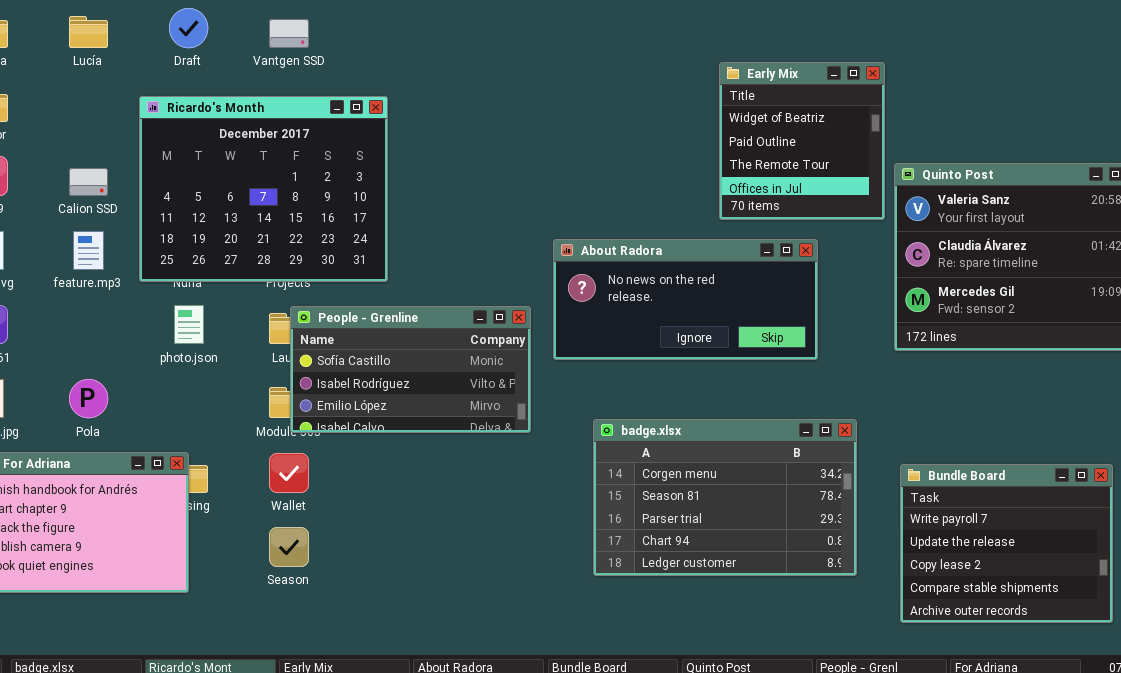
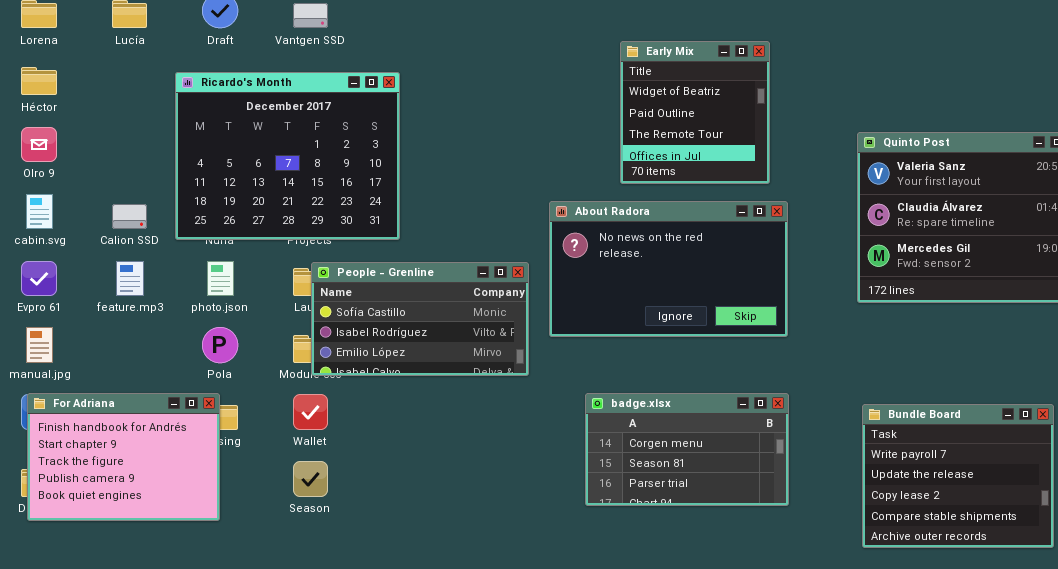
Early Mix: [719,62,885,220] -> [620,41,770,184], moved
Calion SSD: [69,168,108,196] -> [112,204,147,229], moved
feature.mp3: [73,231,104,270] -> [116,261,144,296], moved
About Radora: [553,239,818,360] -> [549,201,788,337], resized
Pola: [69,379,108,418] -> [202,327,238,363], moved
badge.xlsx: [593,419,857,576] -> [585,393,789,506], resized

